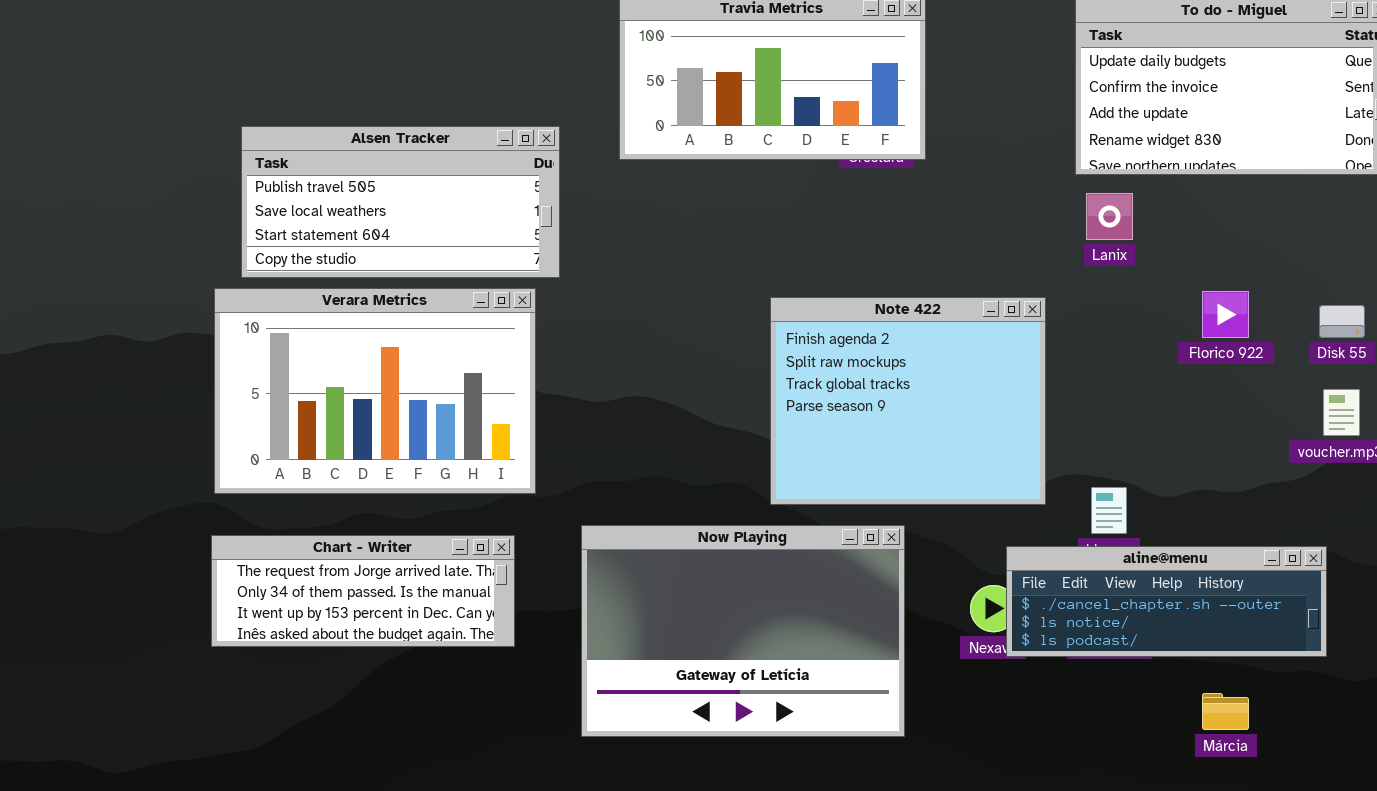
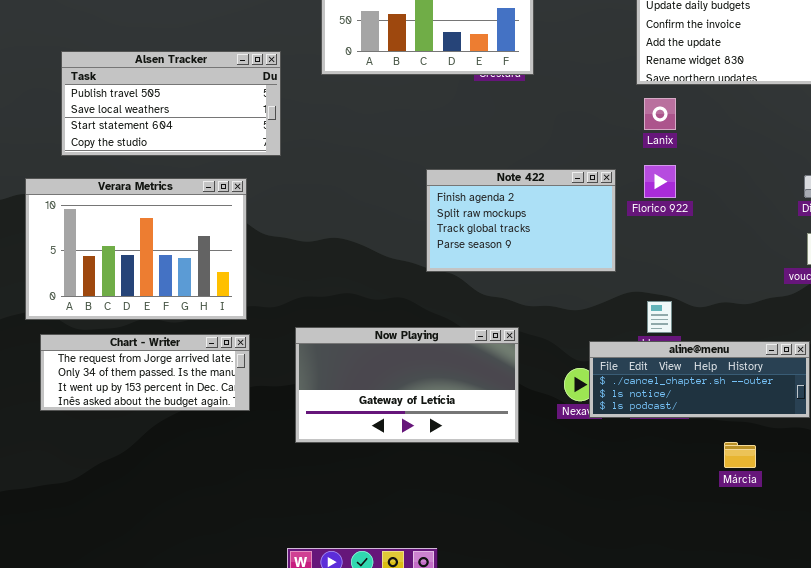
Verara Metrics: [214,288,536,494] -> [25,178,247,320], moved
Florico 922: [1202,291,1249,338] -> [644,165,676,198], moved
Note 422: [770,297,1046,505] -> [426,169,616,272], resized
Now Playing: [581,525,905,737] -> [295,327,519,443], resized

